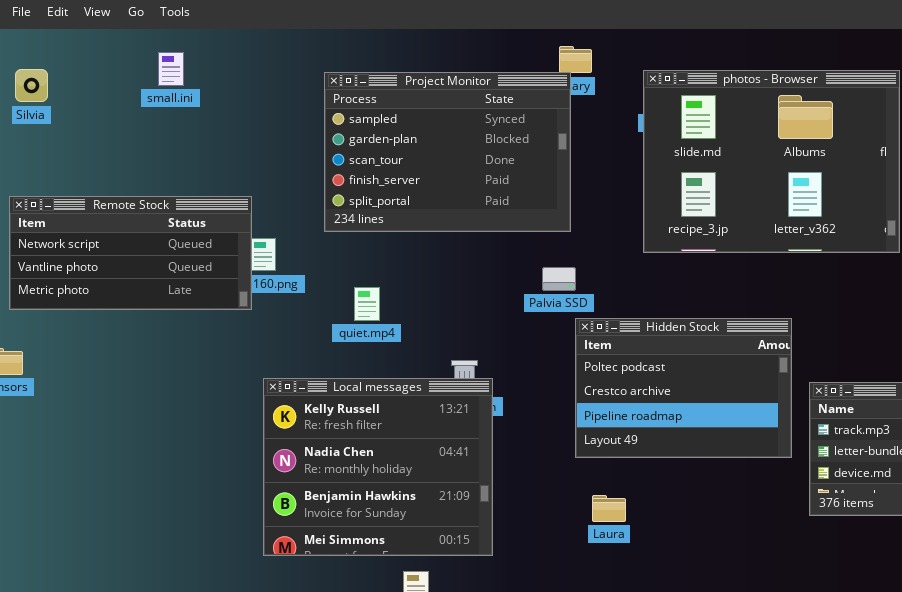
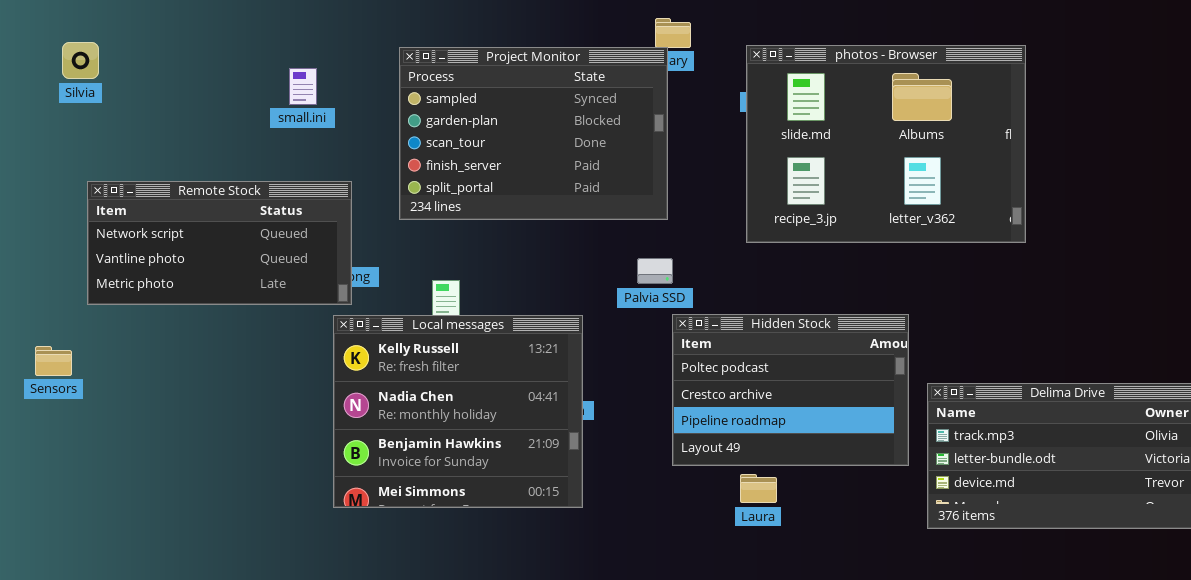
small.ini: [158,52,184,86] -> [289,68,317,105], moved
Remote Stock: [9,196,252,310] -> [87,181,352,305], moved
Local messages: [263,378,493,556] -> [333,315,583,508], moved
Laura: [592,495,626,522] -> [740,474,777,503], moved

